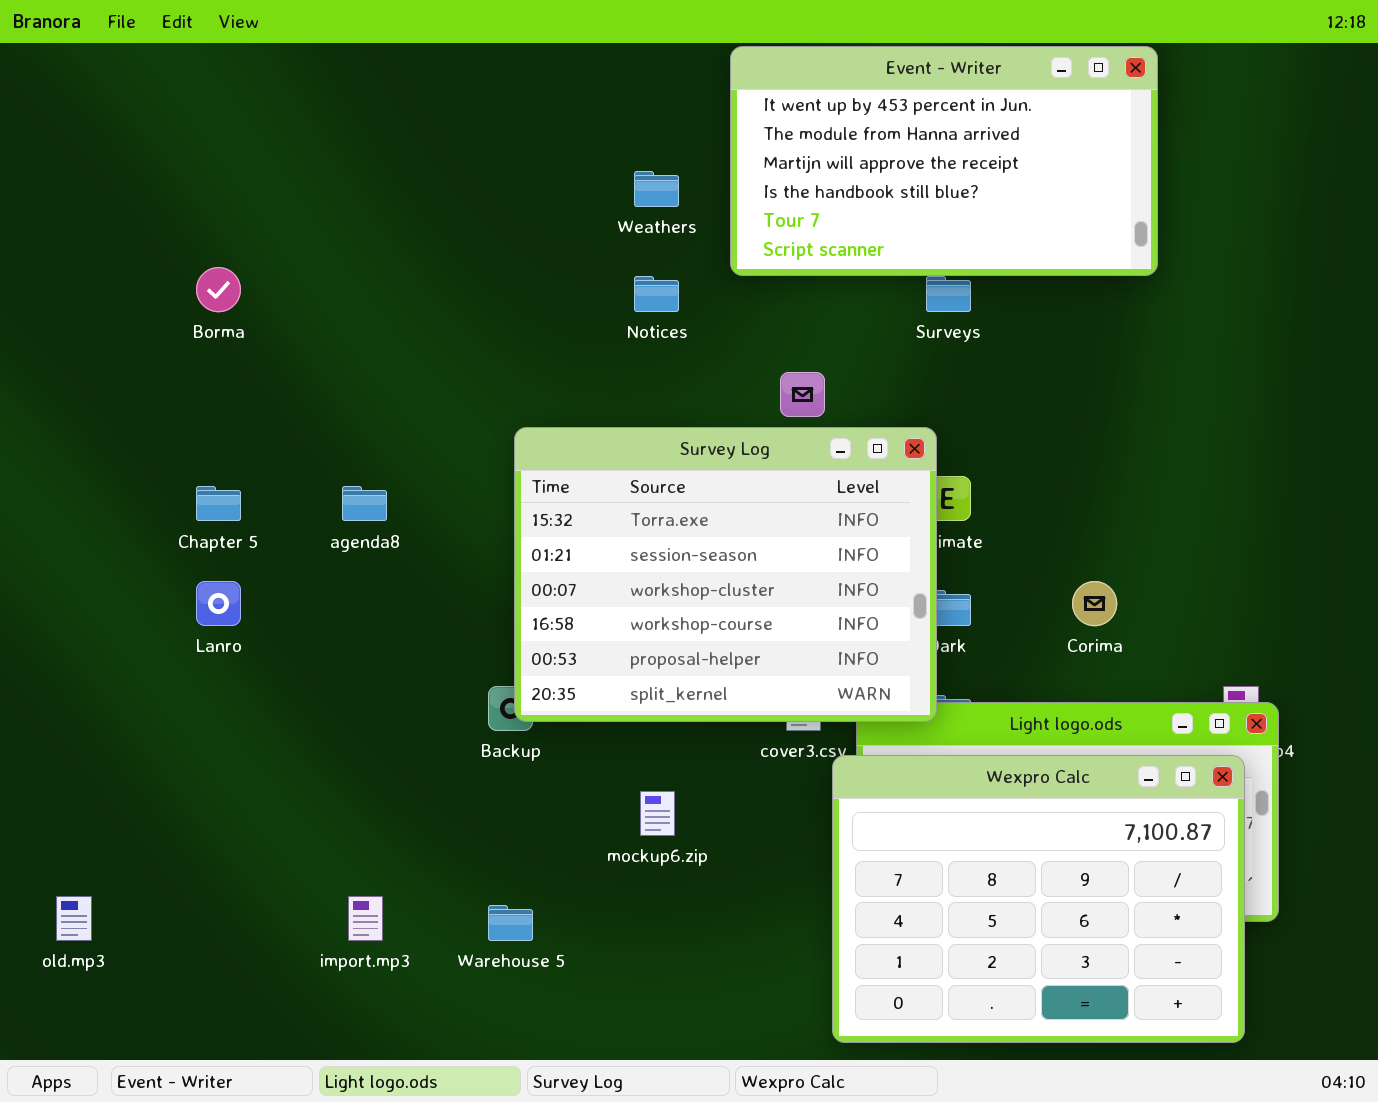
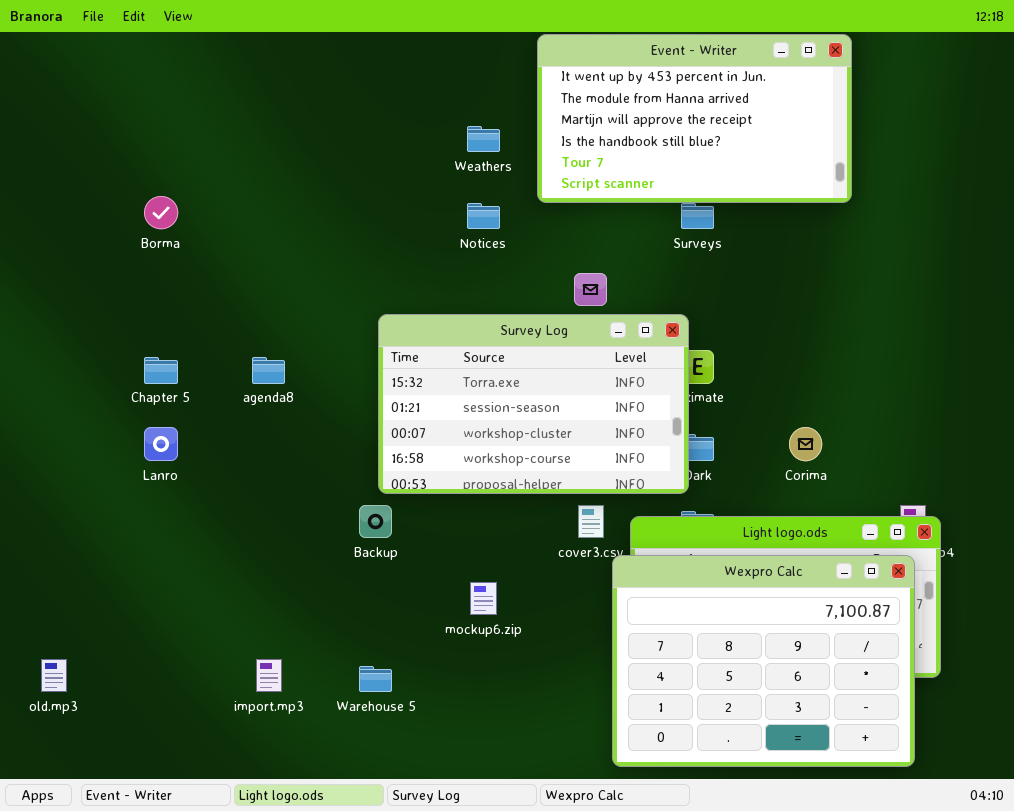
Survey Log: [514,427,937,722] -> [378,314,689,494], resized

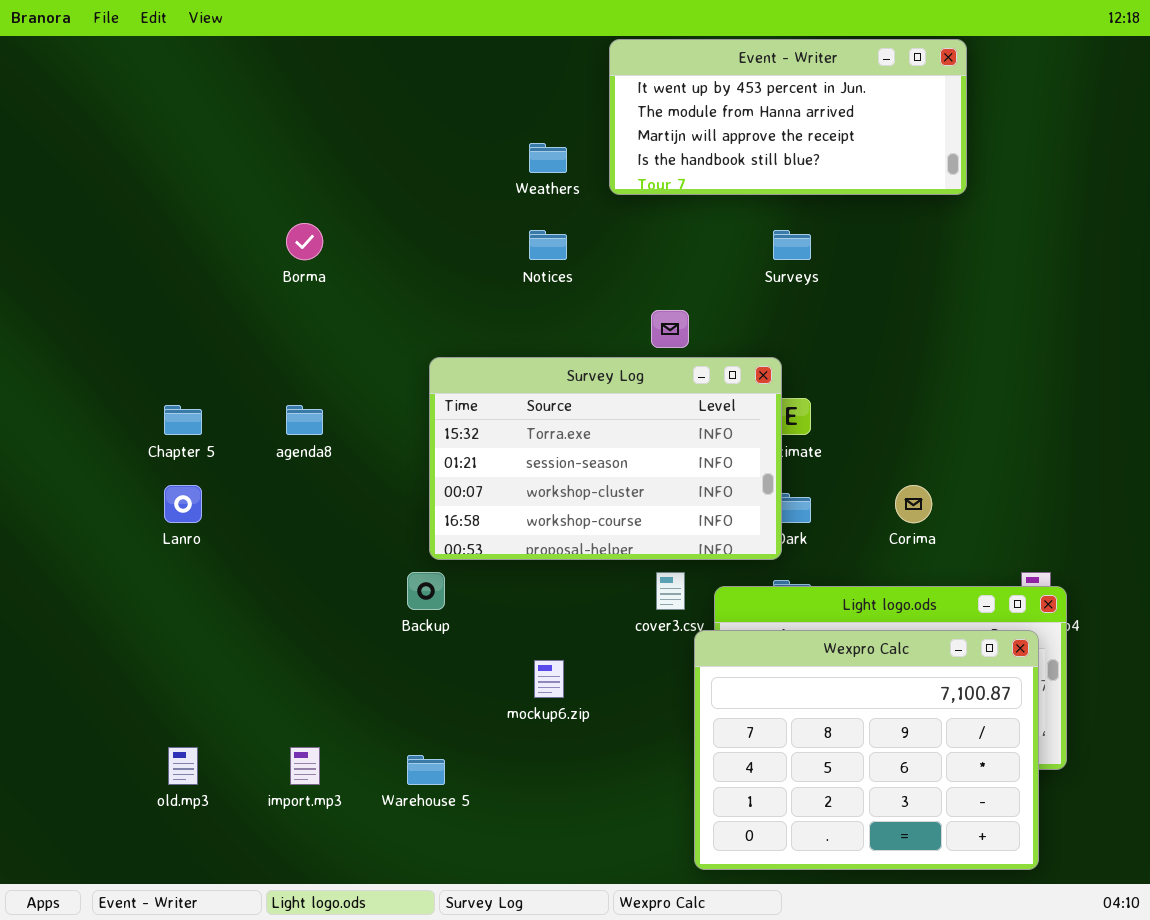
Event - Writer: [537,34,852,203] -> [609,39,967,195], resized
Borma: [144,196,178,229] -> [286,223,323,260], moved
old.mp3: [41,659,67,692] -> [168,747,198,785], moved

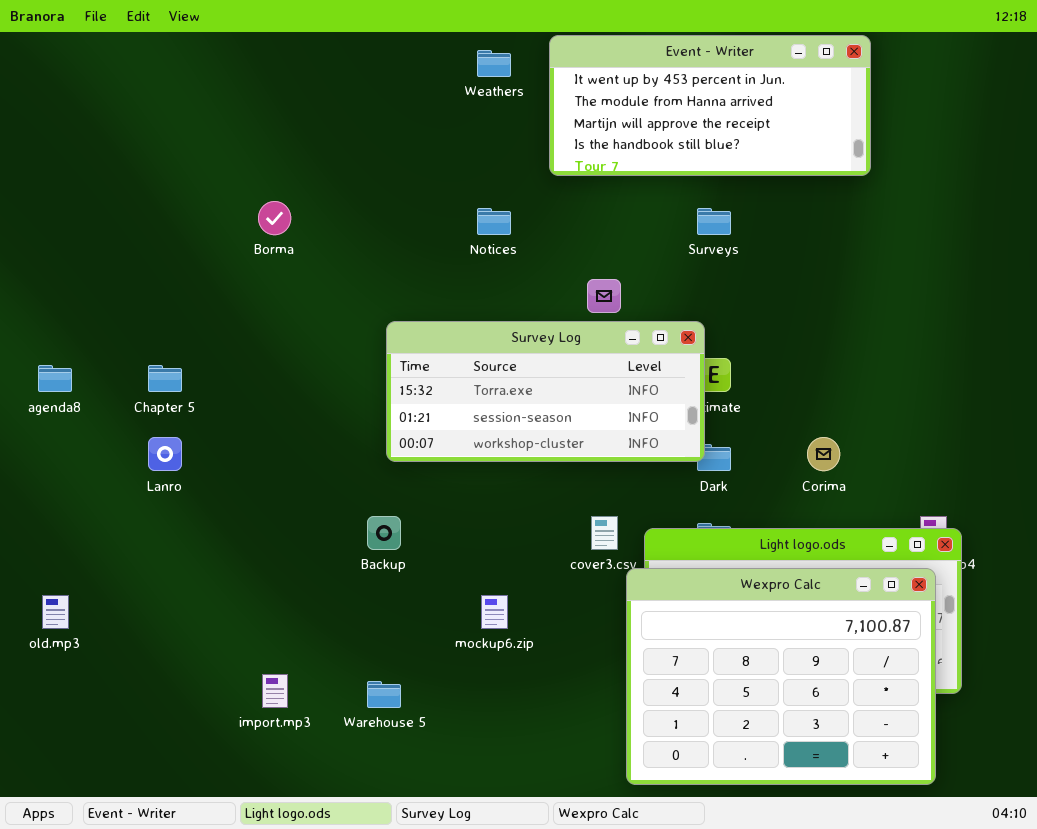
Weathers: [529,143,567,173] -> [477,50,511,77], moved
Survey Log: [429,357,782,560] -> [386,321,705,462], resized
agenda8: [286,405,323,435] -> [38,365,72,392], moved
old.mp3: [168,747,198,785] -> [42,595,69,629], moved

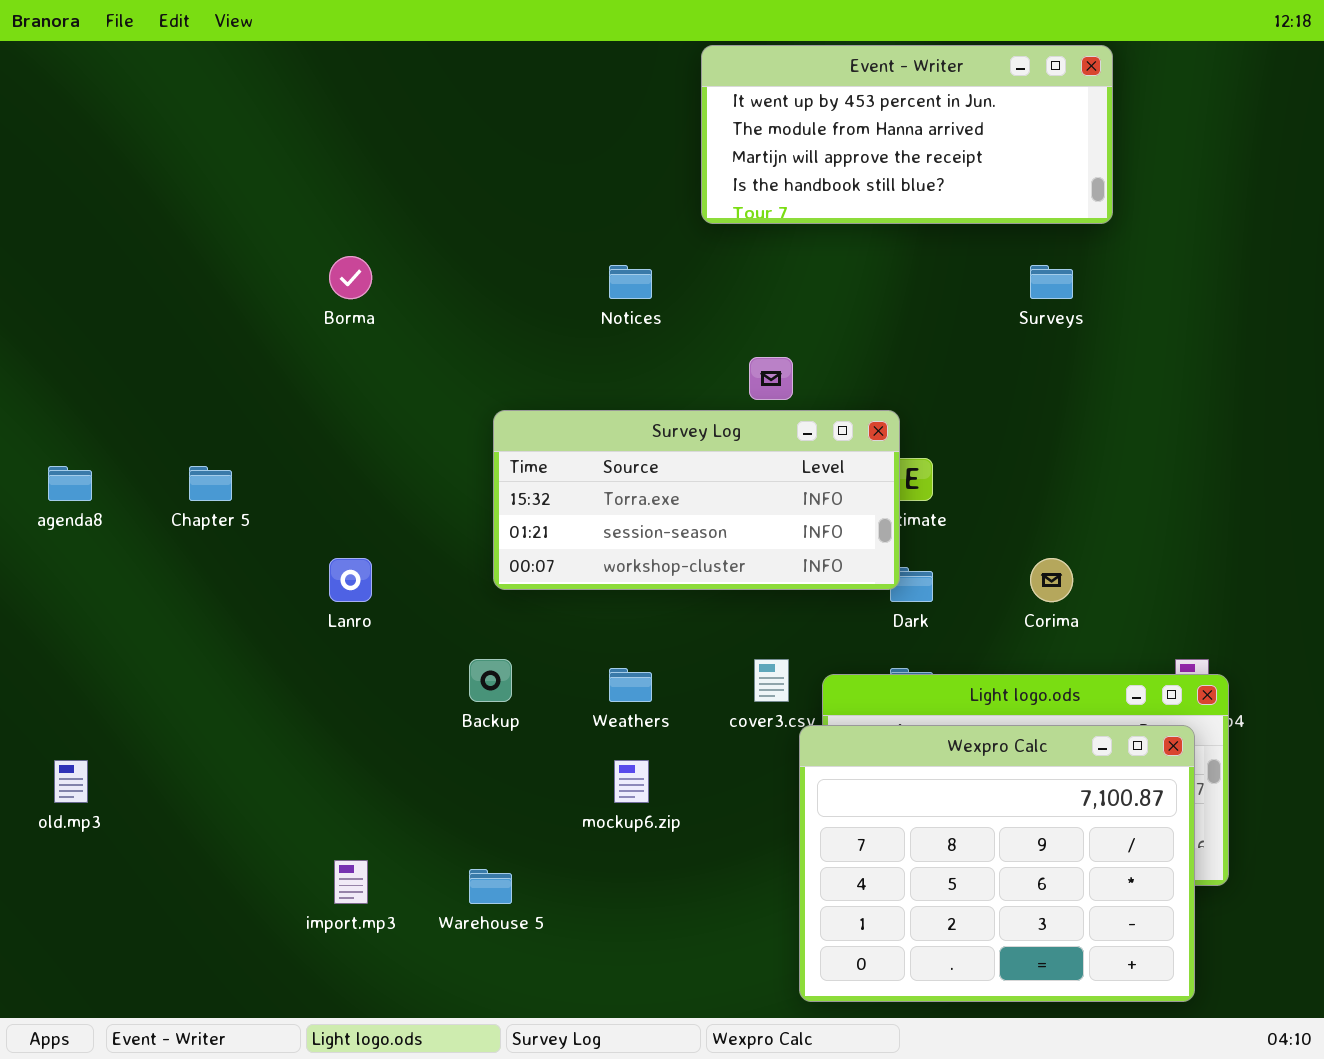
Weathers: [477,50,511,77] -> [609,668,652,702], moved
Surveys: [697,208,731,235] -> [1030,265,1073,299], moved
Lanro: [148,437,182,471] -> [329,558,372,602], moved

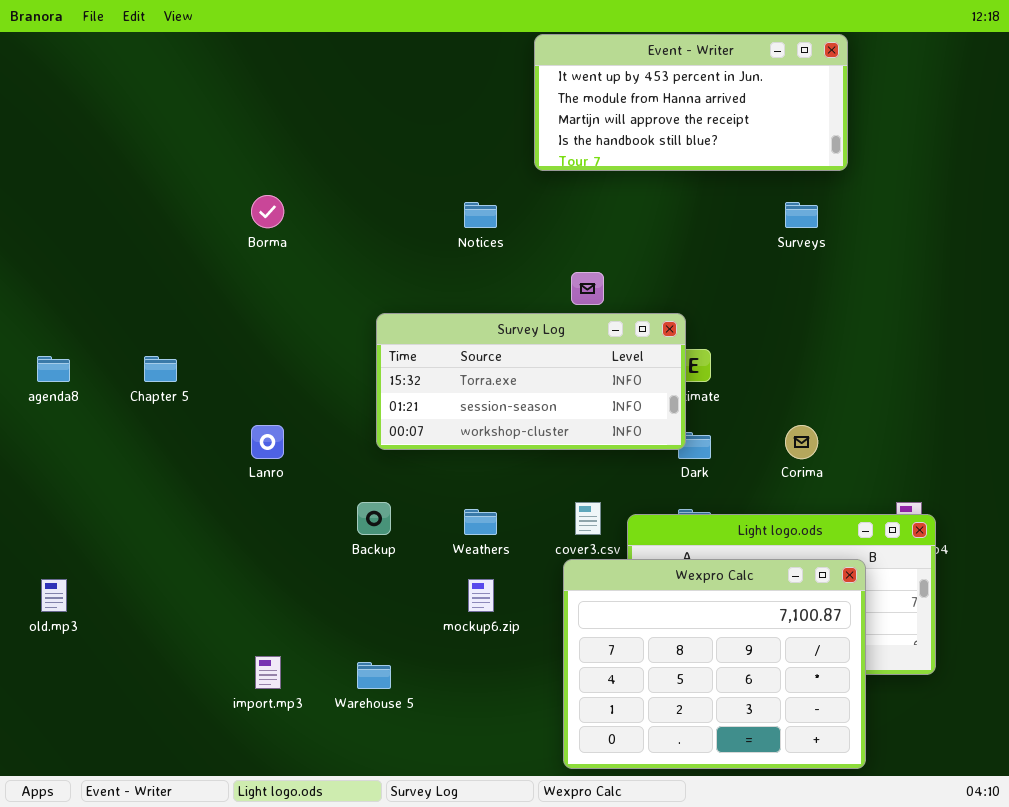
Wexpro Calc: [799,725,1195,1002] -> [563,559,866,769], moved

